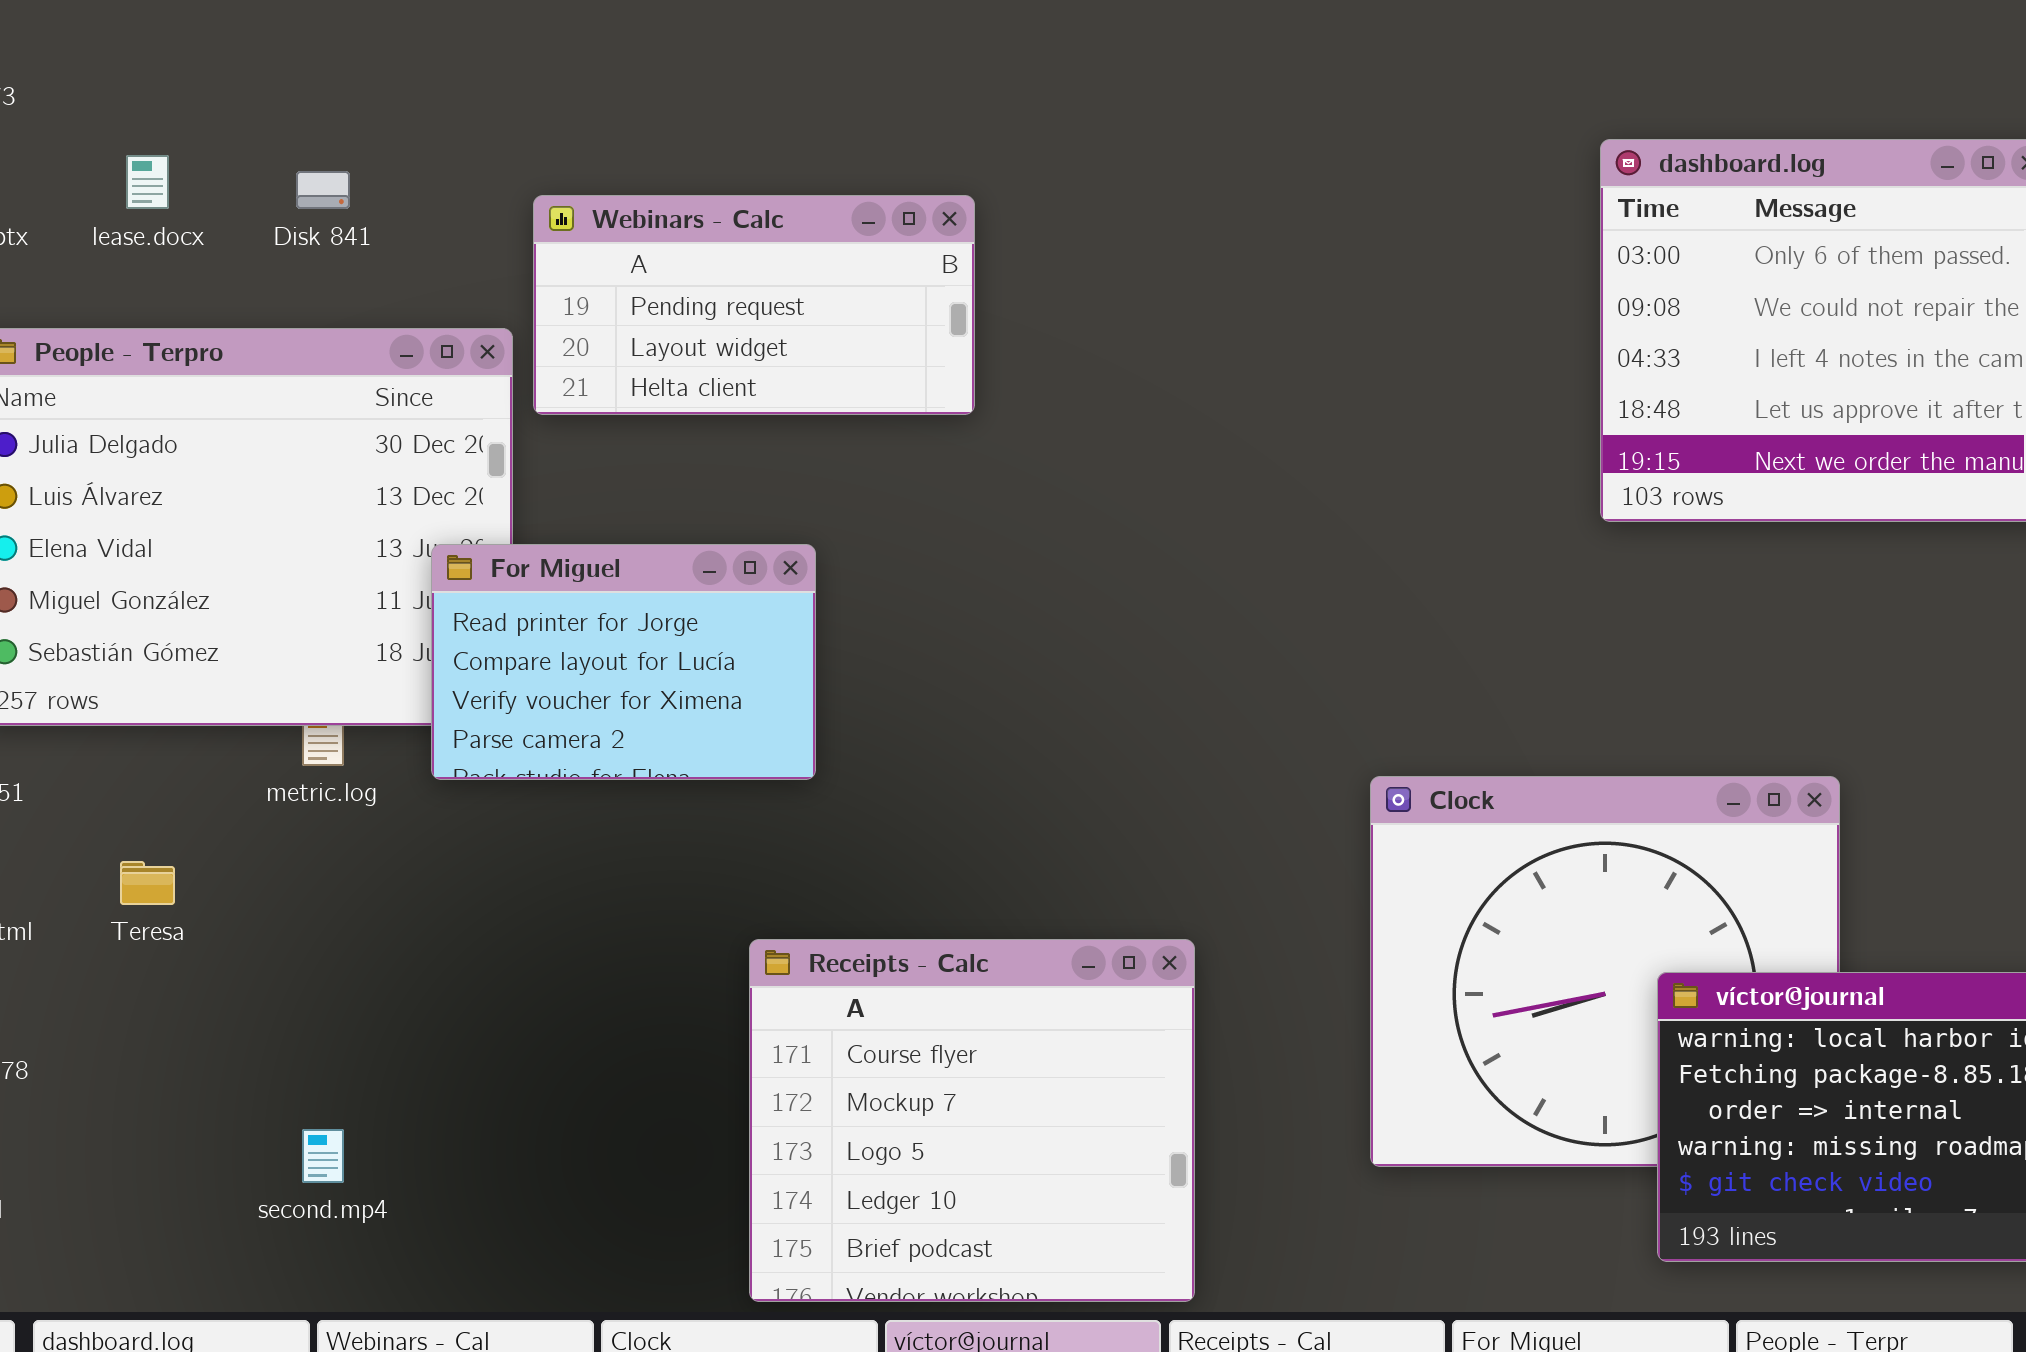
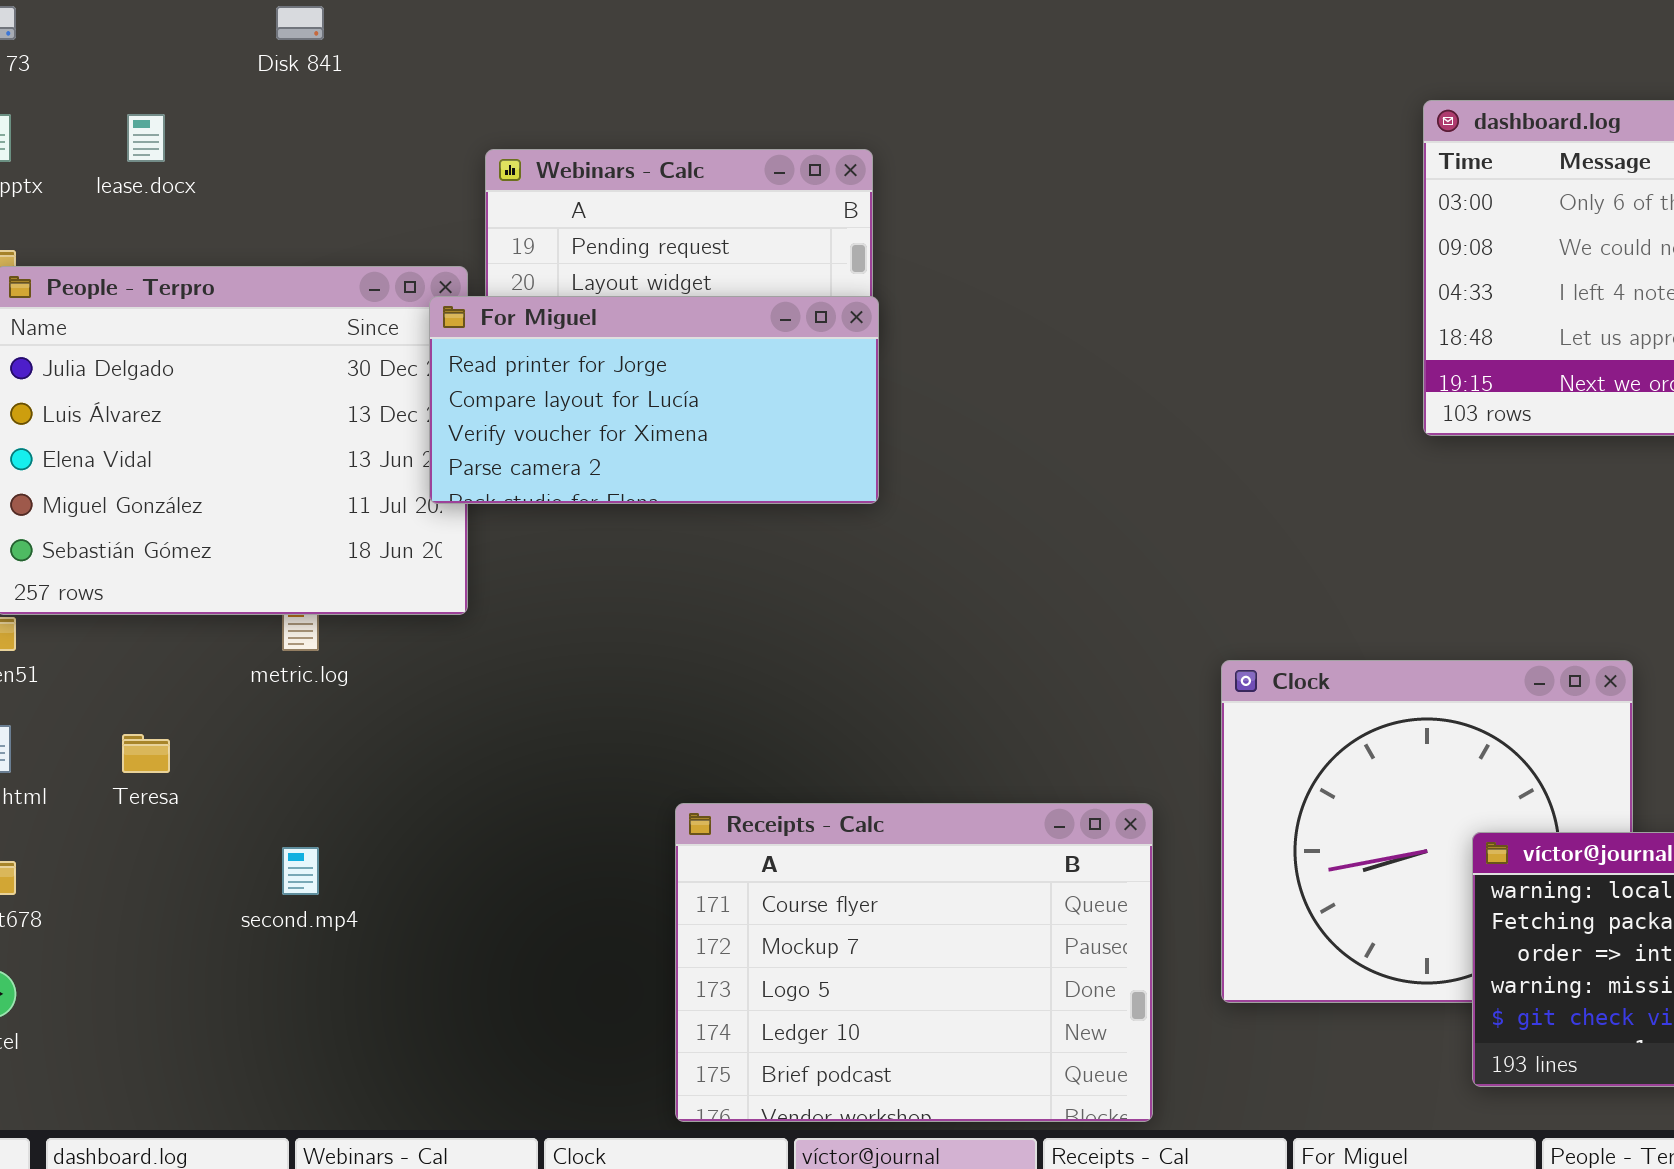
Disk 841: [296,171,350,209] -> [276,6,324,40], moved
For Miguel: [431,544,816,780] -> [429,296,879,504], moved, resized
Receipts - Calc: [749,939,1195,1302] -> [675,803,1153,1122], resized
second.mp4: [302,1129,344,1183] -> [282,847,319,895], moved

